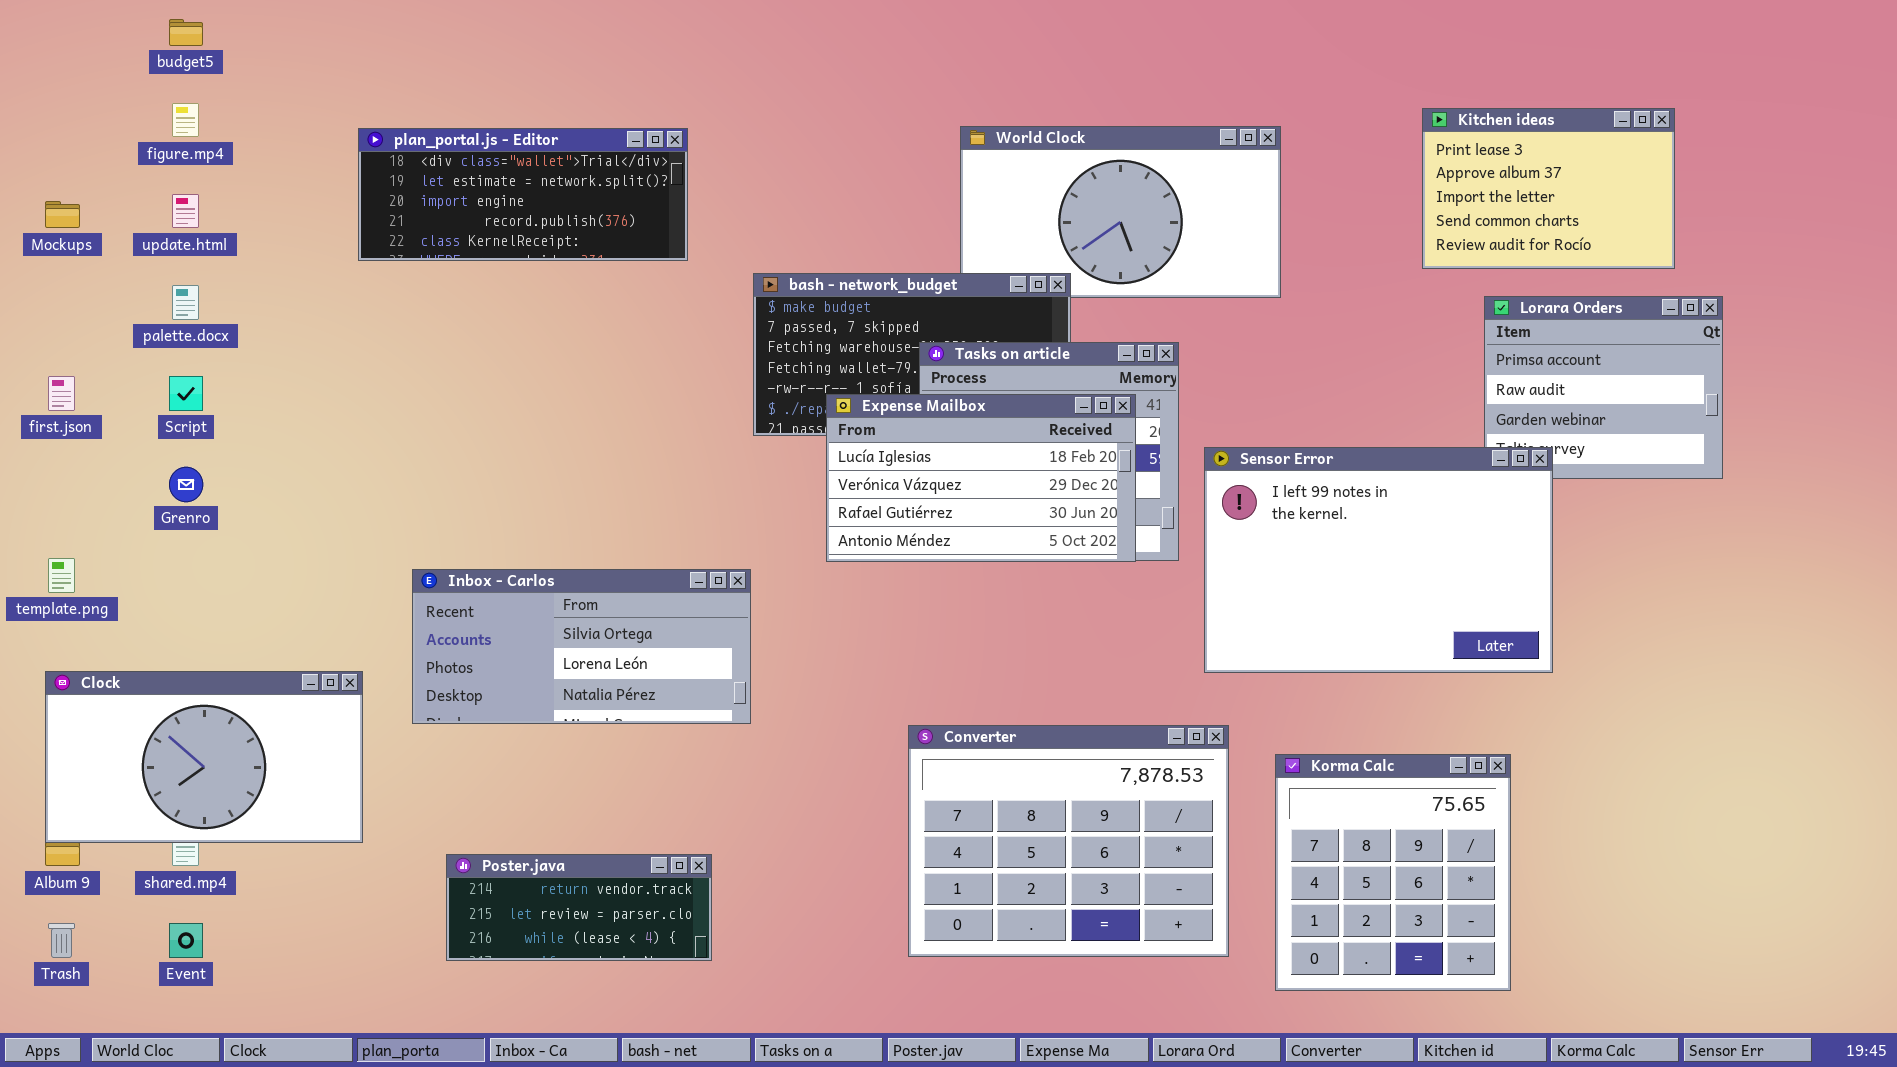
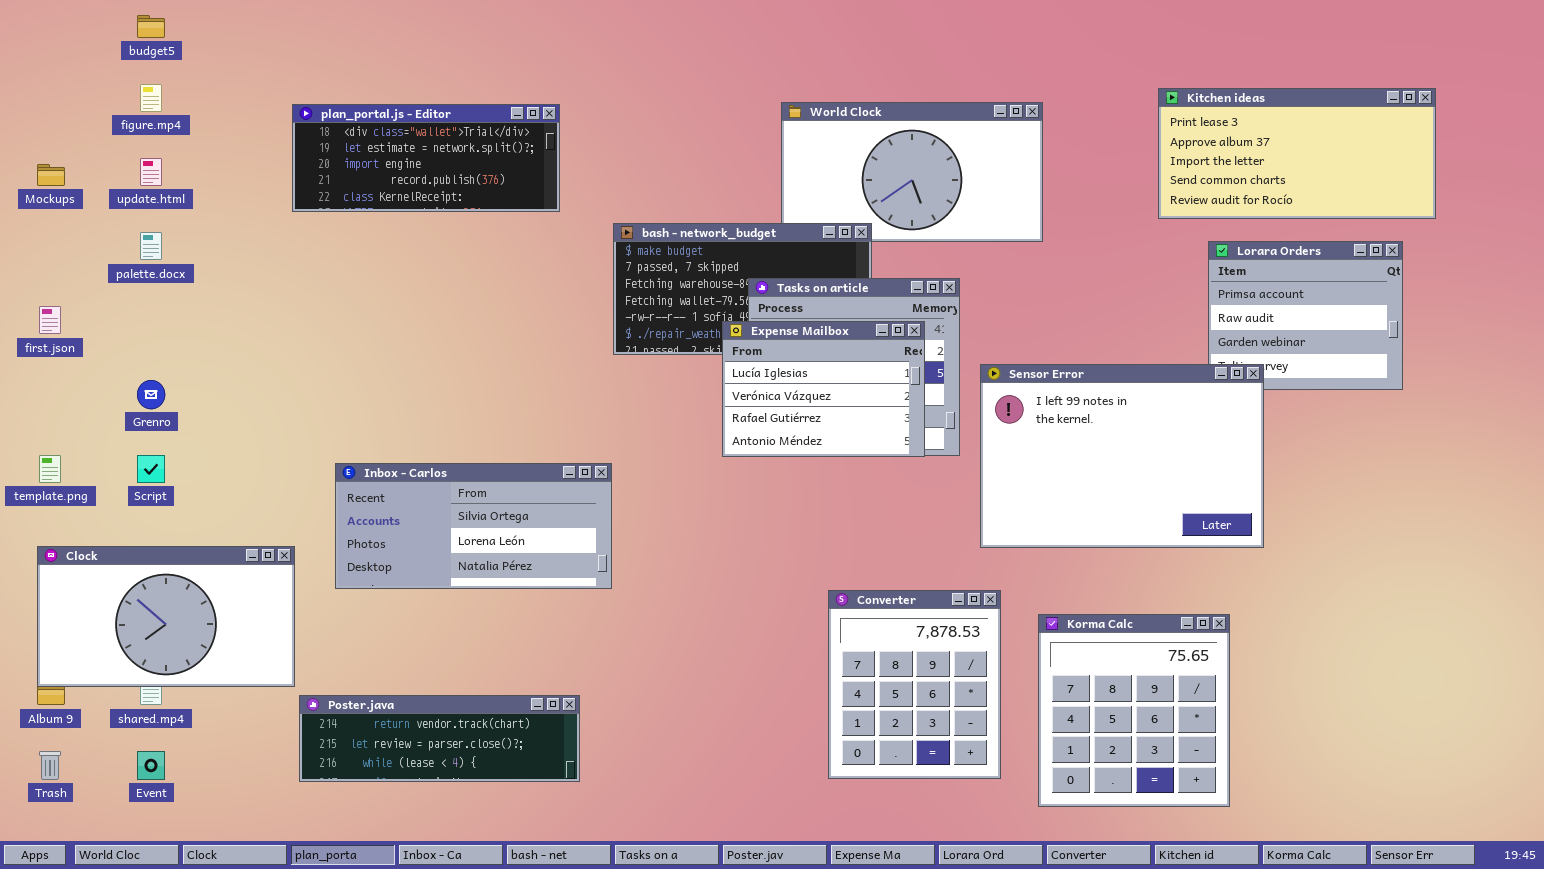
Kitchen ideas: [1422,108,1675,269] -> [1158,88,1436,219], resized
Script: [169,376,203,411] -> [137,455,165,483], moved
Expense Mailbox: [826,394,1136,562] -> [722,321,925,457], resized
Converter: [908,725,1229,957] -> [828,590,1001,779], resized
Poster.java: [446,854,712,961] -> [299,695,580,782], resized

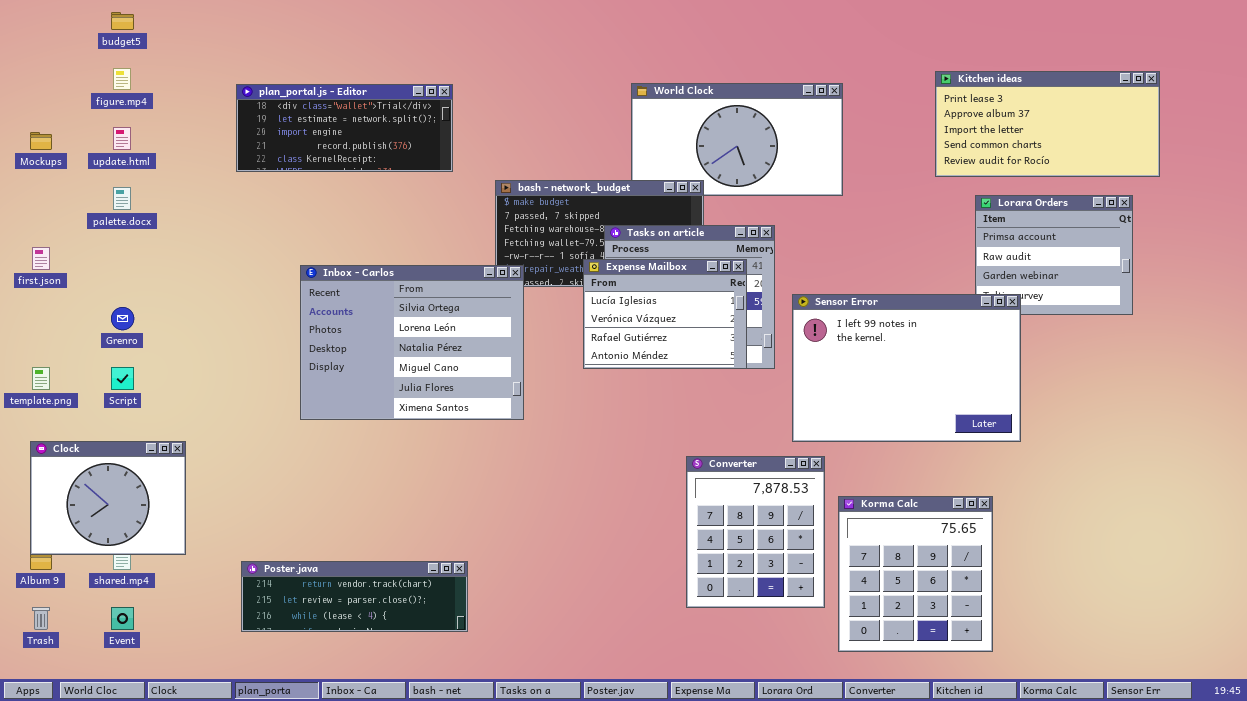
Inbox - Carlos: [335,463,612,589] -> [300,265,524,420], moved, resized
Clock: [37,546,295,687] -> [30,441,186,555], resized
Converter: [828,590,1001,779] -> [686,456,825,608], moved

